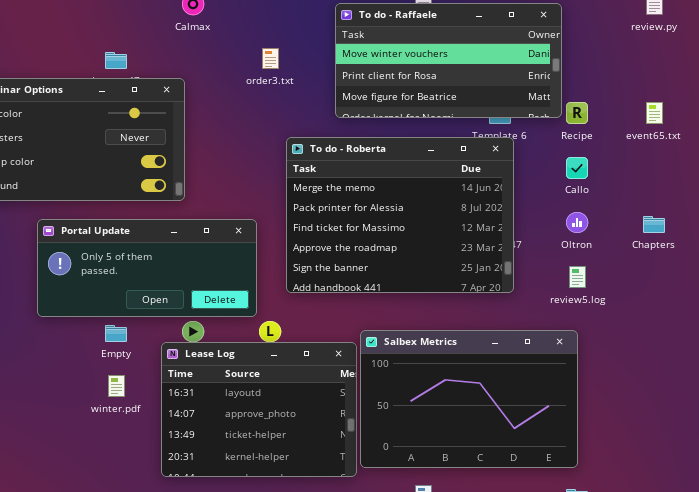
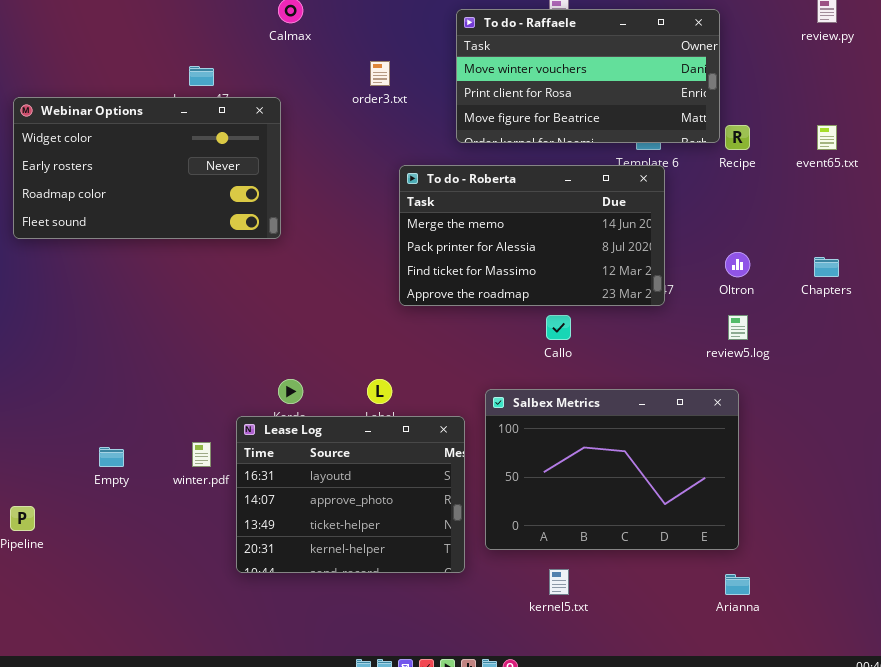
To do - Roberta: [286,137,514,293] -> [399,165,665,306], resized
Callo: [566,157,588,179] -> [546,315,571,340], moved
Portal Update: [37,219,257,317] -> none, closed
Empty: [105,325,127,342] -> [99,447,124,467], moved
Lease Log: [161,342,357,477] -> [236,416,465,573], moved

